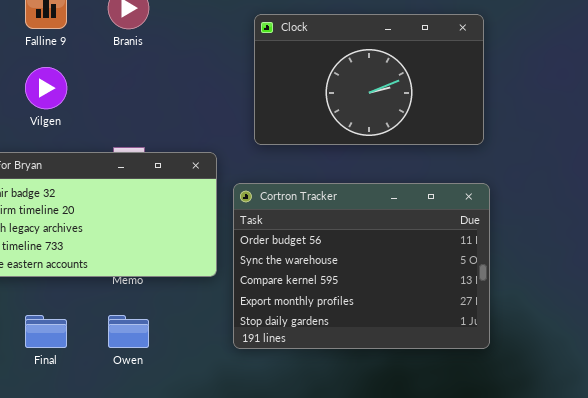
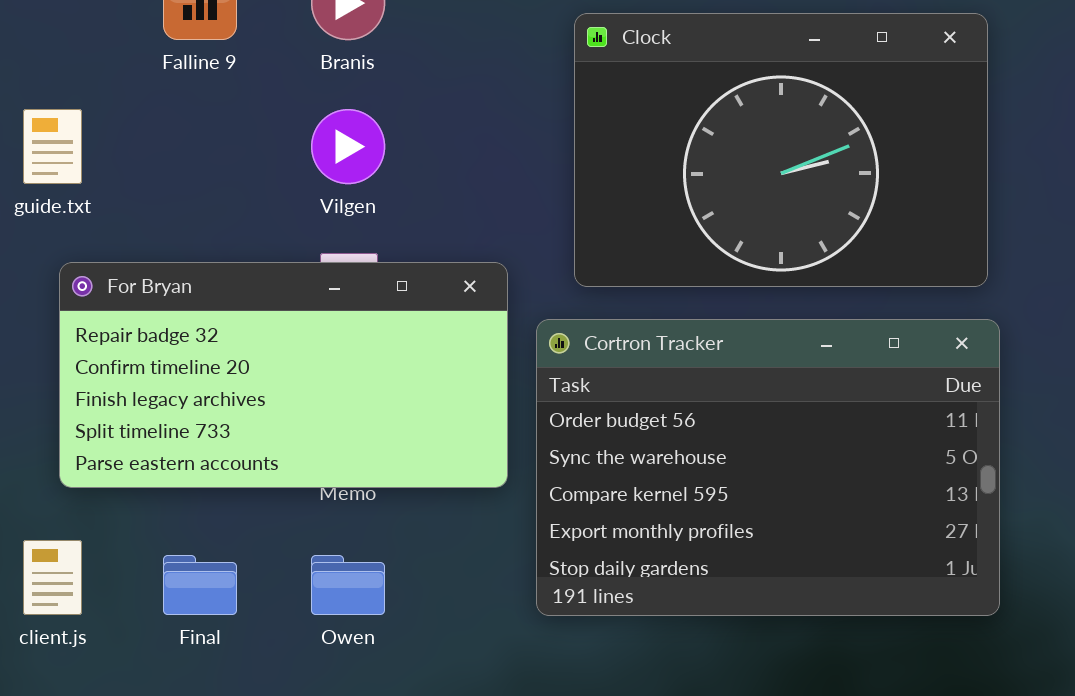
Clock: [254,14,484,145] -> [574,13,988,287], resized
Vilgen: [25,67,67,109] -> [311,109,385,184], moved

